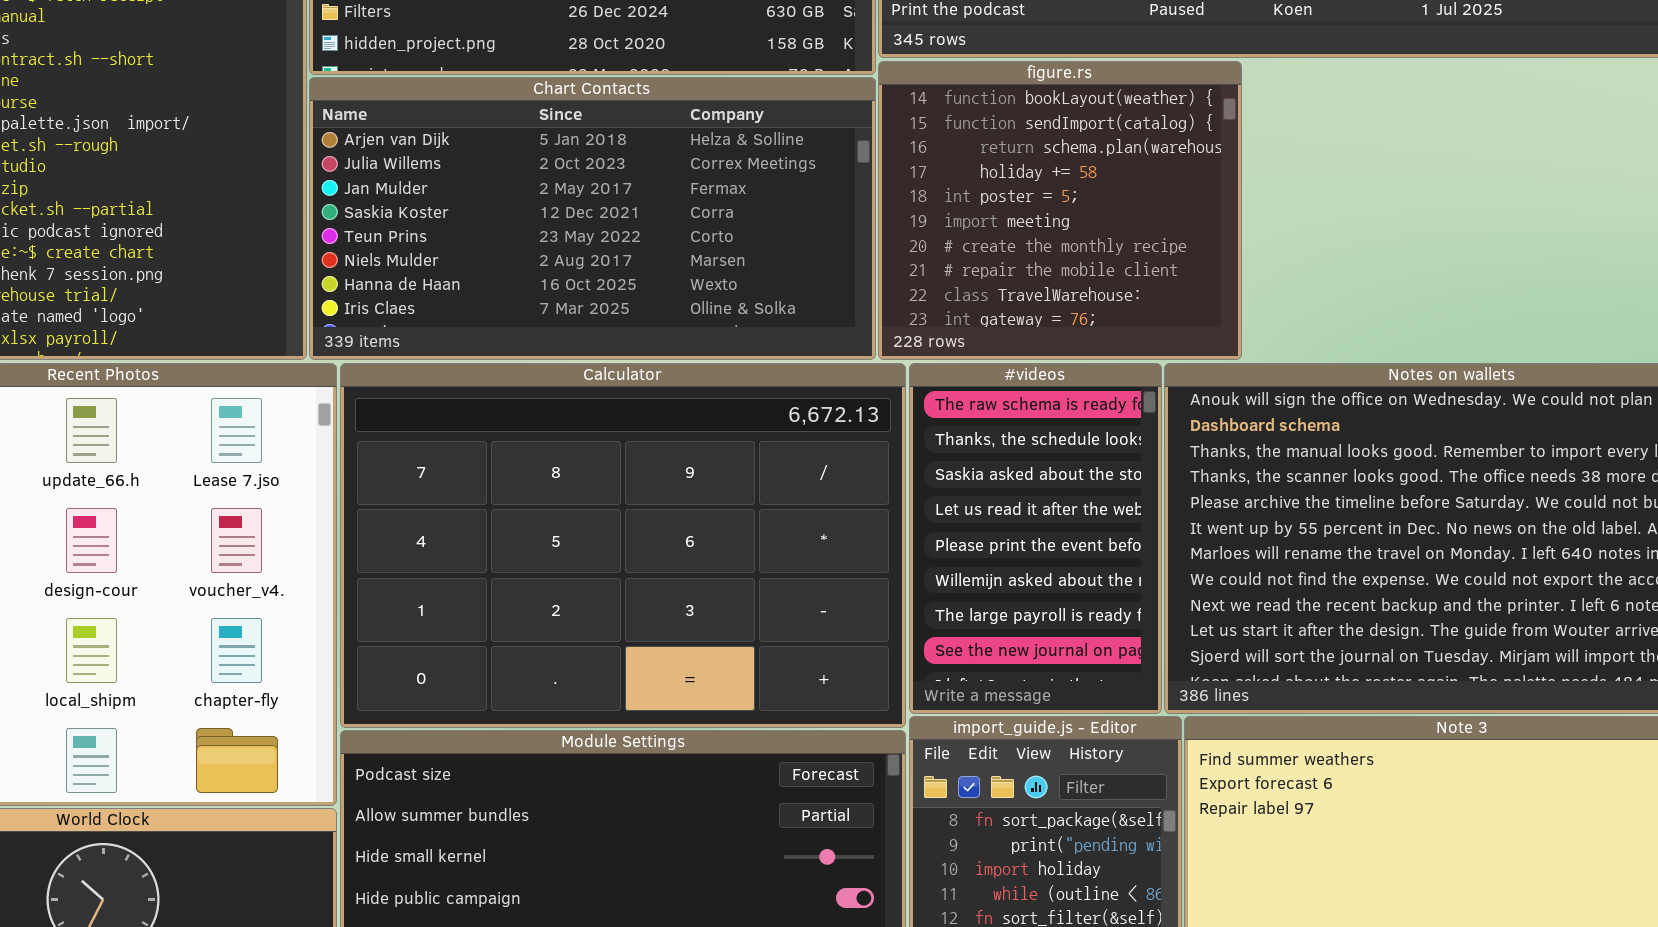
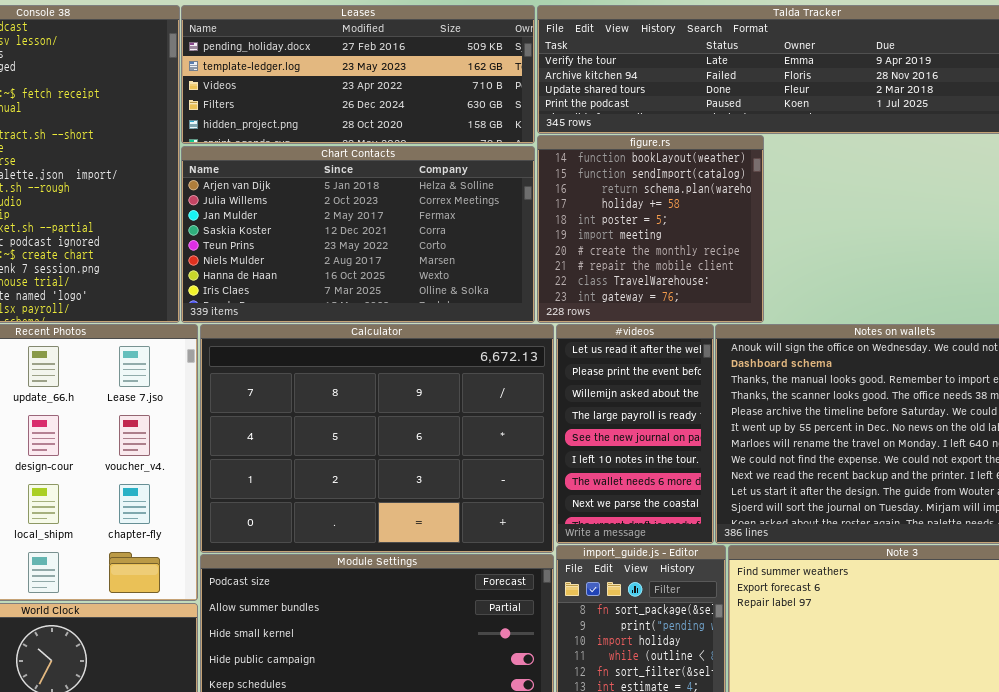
#videos: [909,363,1162,714] -> [556,324,714,544], scrolled down 3 rows

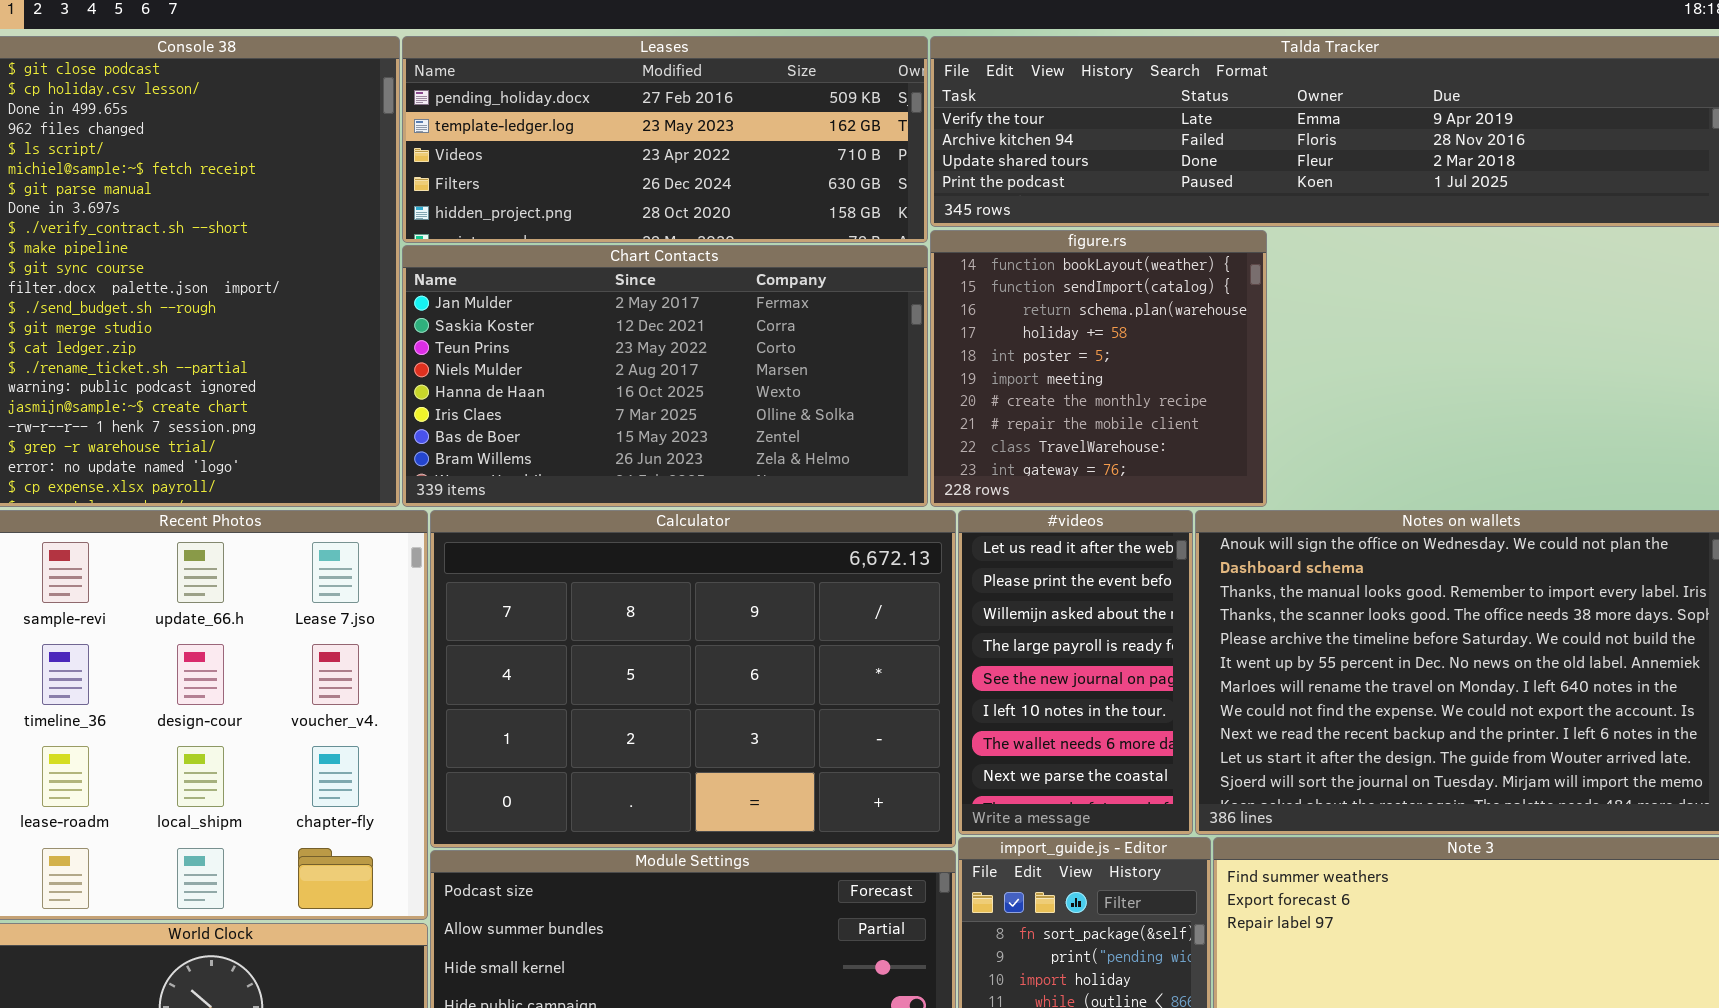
Chart Contacts: [181,146,535,323] -> [402,245,928,507], scrolled down 2 rows

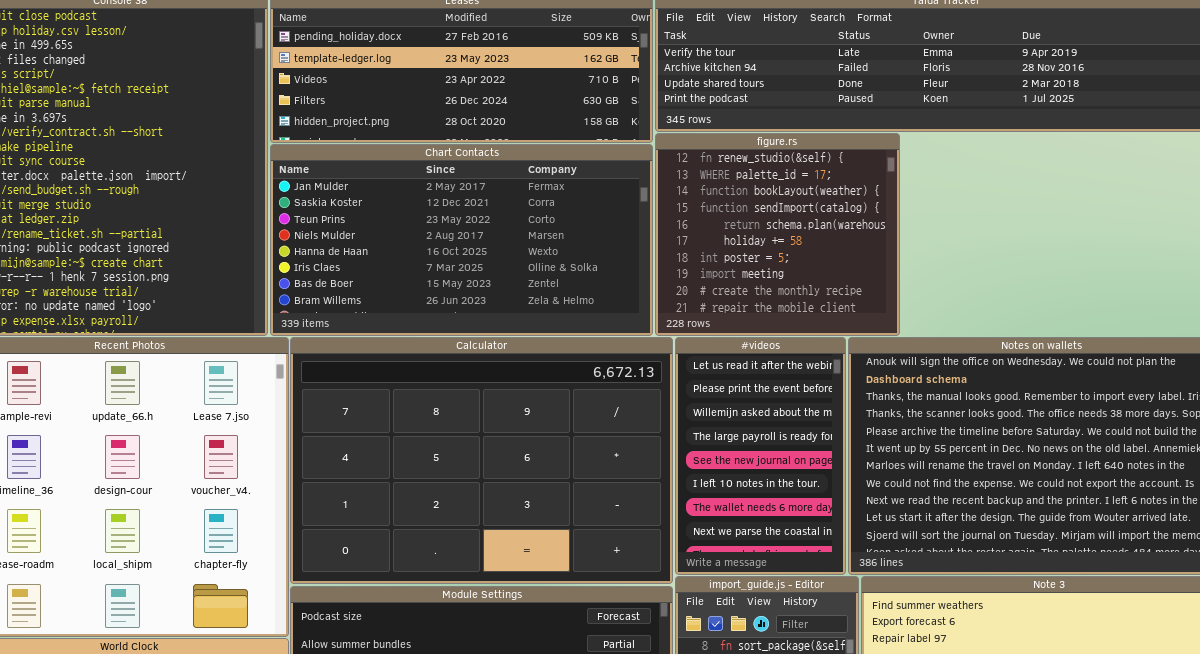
figure.rs: [930,230,1267,507] -> [655,133,900,336], scrolled up 2 rows

